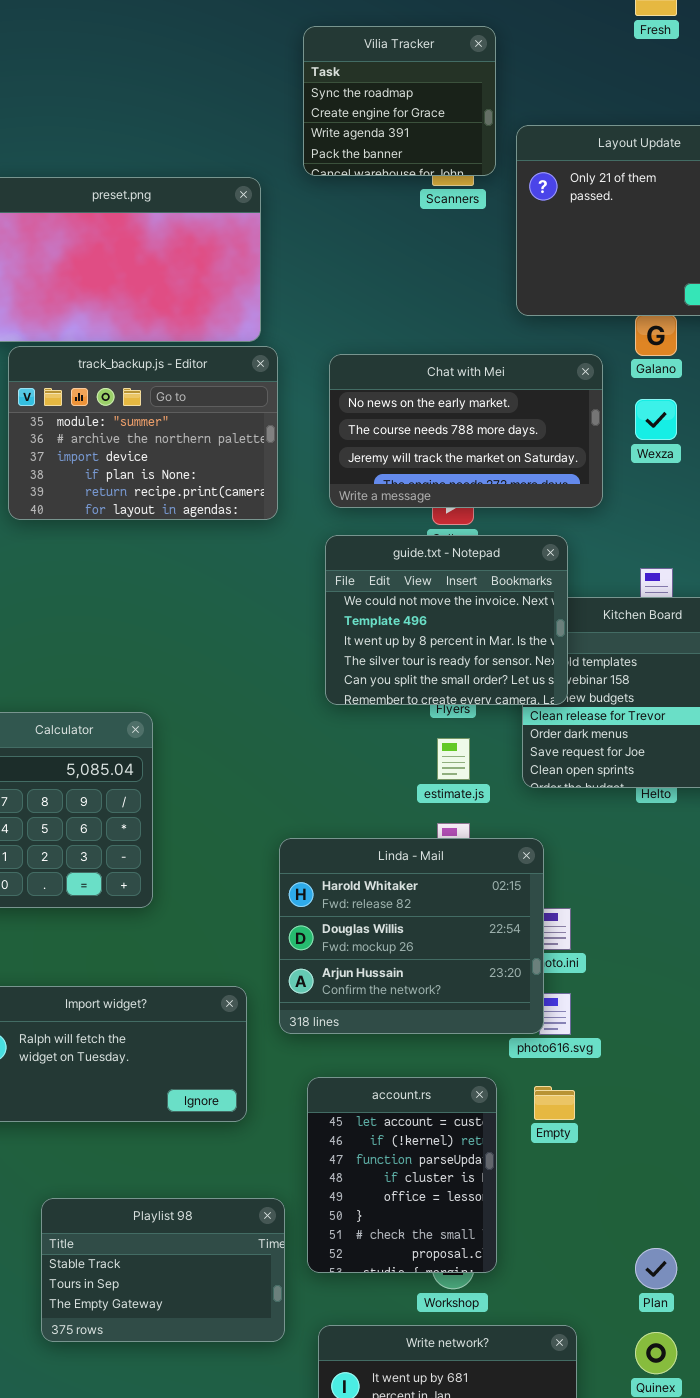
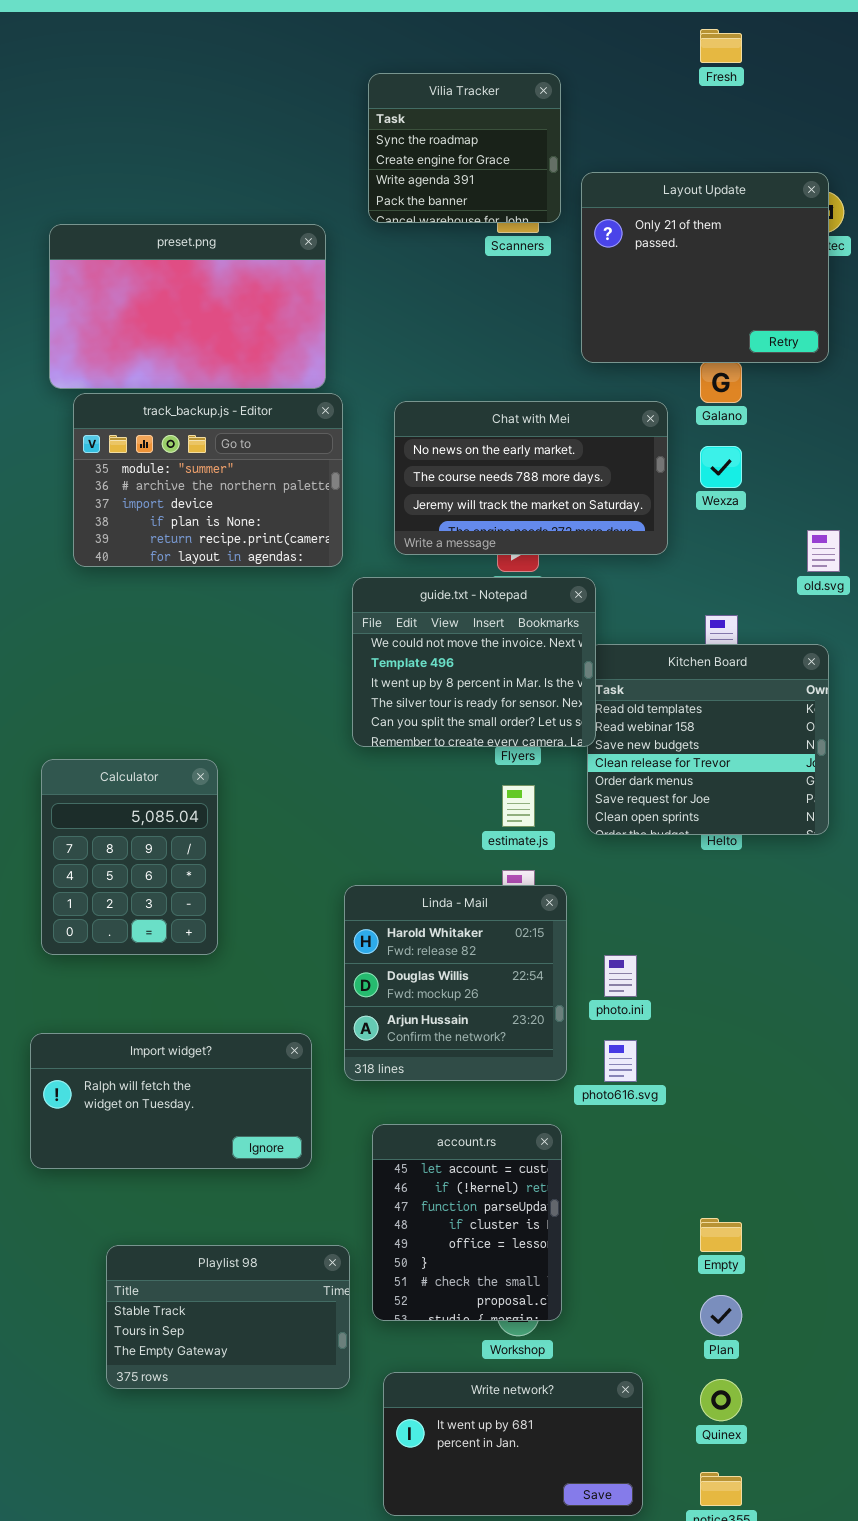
guide.txt - Notepad: [325,535,568,705] -> [352,577,596,747], moved
Linda - Mail: [279,838,544,1034] -> [344,885,567,1081], resized
Empty: [534,1086,575,1120] -> [700,1218,742,1252], moved

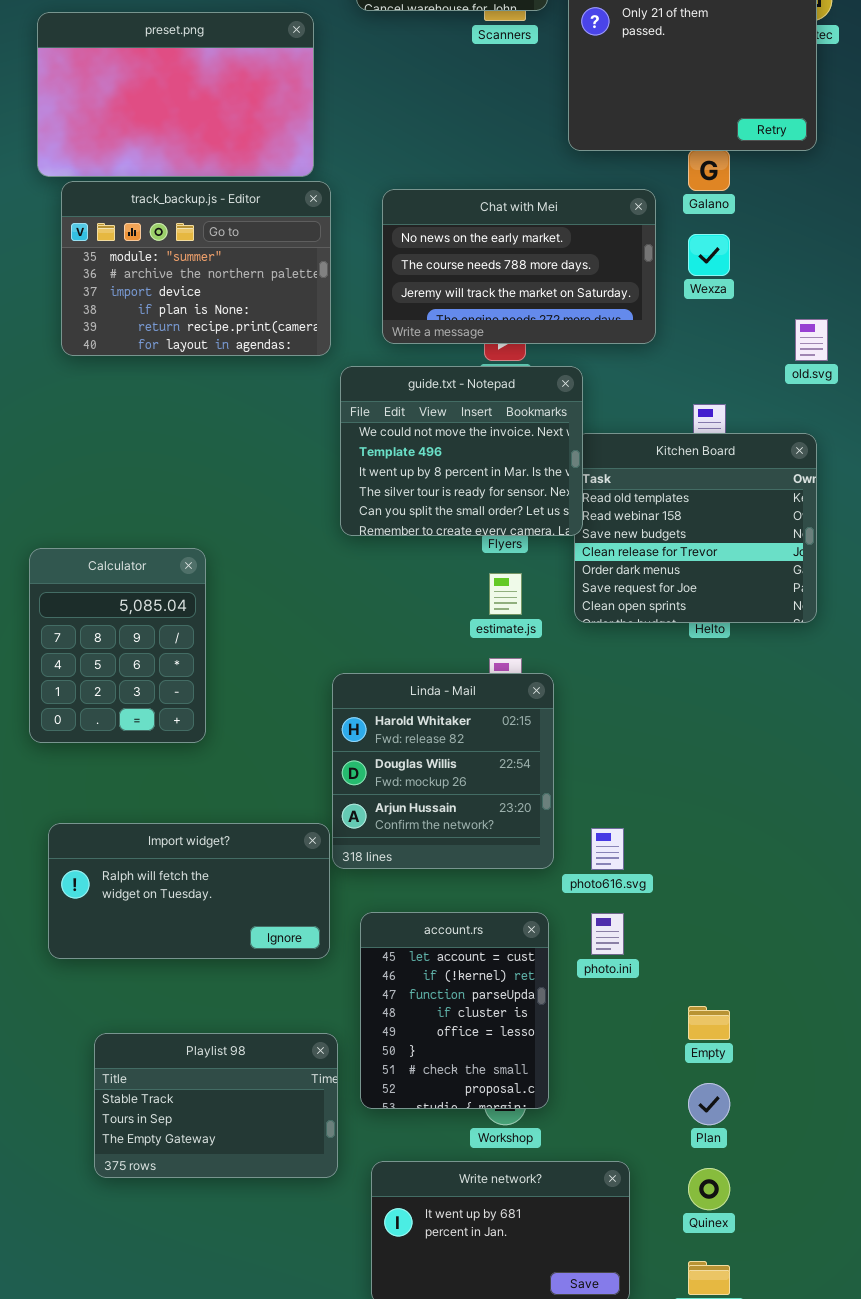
photo.ini: [604,955,637,997] -> [591,913,624,955], moved
Import widget?: [30,1033,312,1169] -> [48,823,330,959], moved

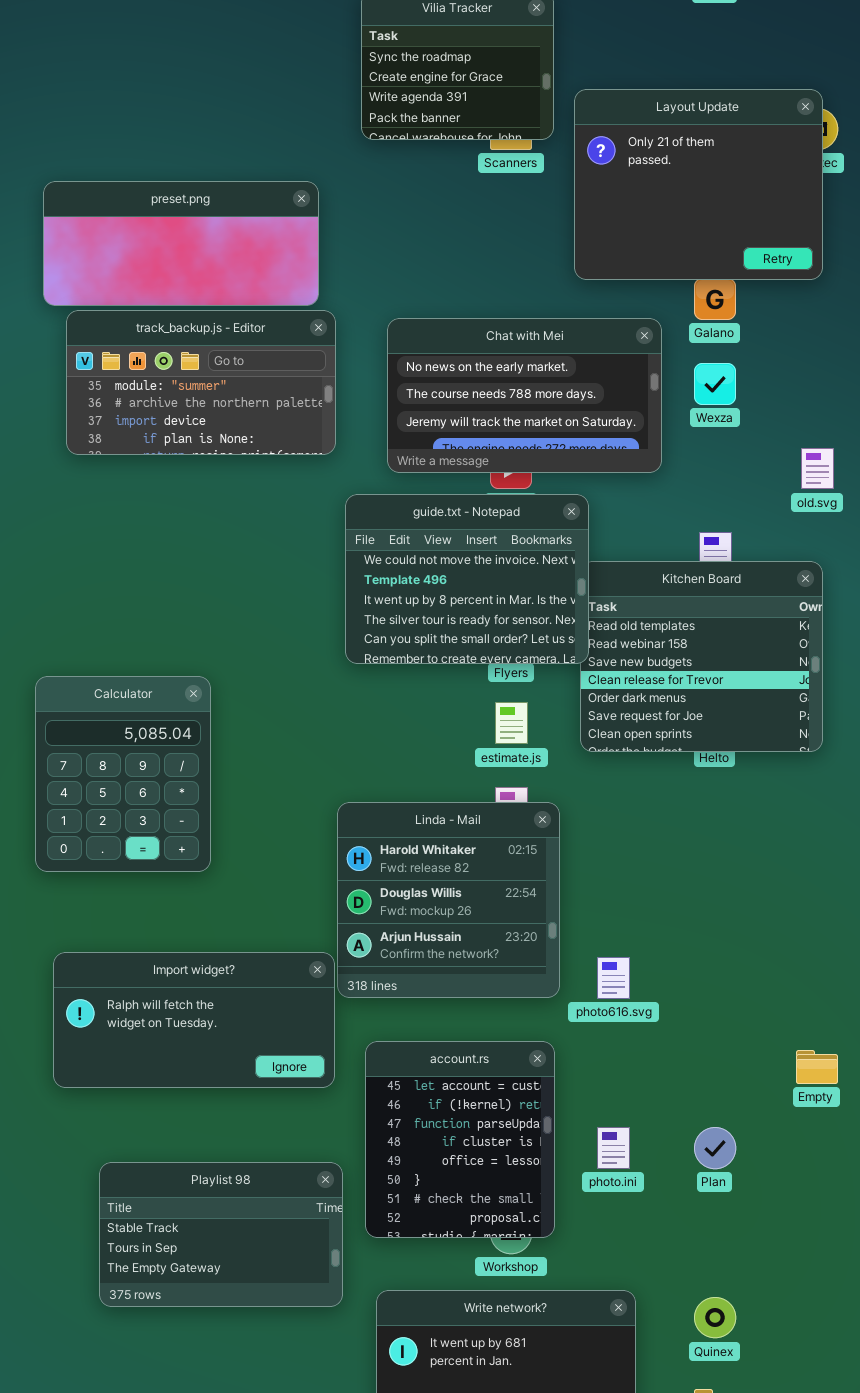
preset.png: [37,12,314,177] -> [43,181,319,306], resized
track_backup.js - Editor: [61,181,331,356] -> [66,310,336,455], resized
photo.ini: [591,913,624,955] -> [597,1127,630,1169], moved
Empty: [688,1006,730,1040] -> [796,1050,838,1084], moved
Plan: [688,1083,730,1125] -> [694,1127,736,1169], moved

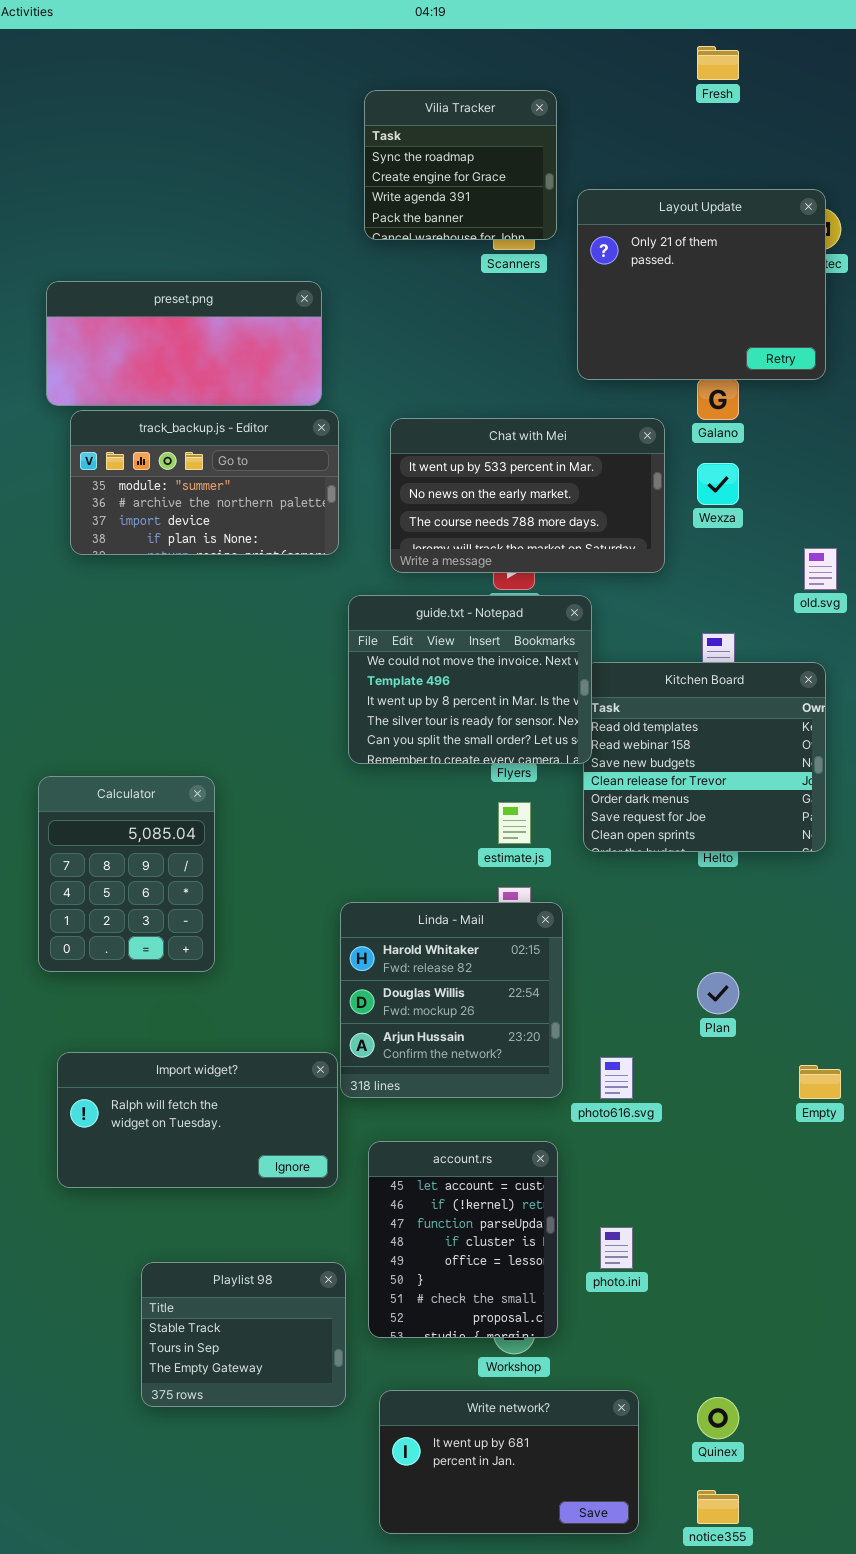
Chat with Mei: [387,318,662,473] -> [390,418,665,573], scrolled up 1 row
Empty: [796,1050,838,1084] -> [799,1065,841,1099], moved
Plan: [694,1127,736,1169] -> [697,972,739,1014], moved
Playlist 98: [99,1162,343,1307] -> [141,1262,346,1407], resized

